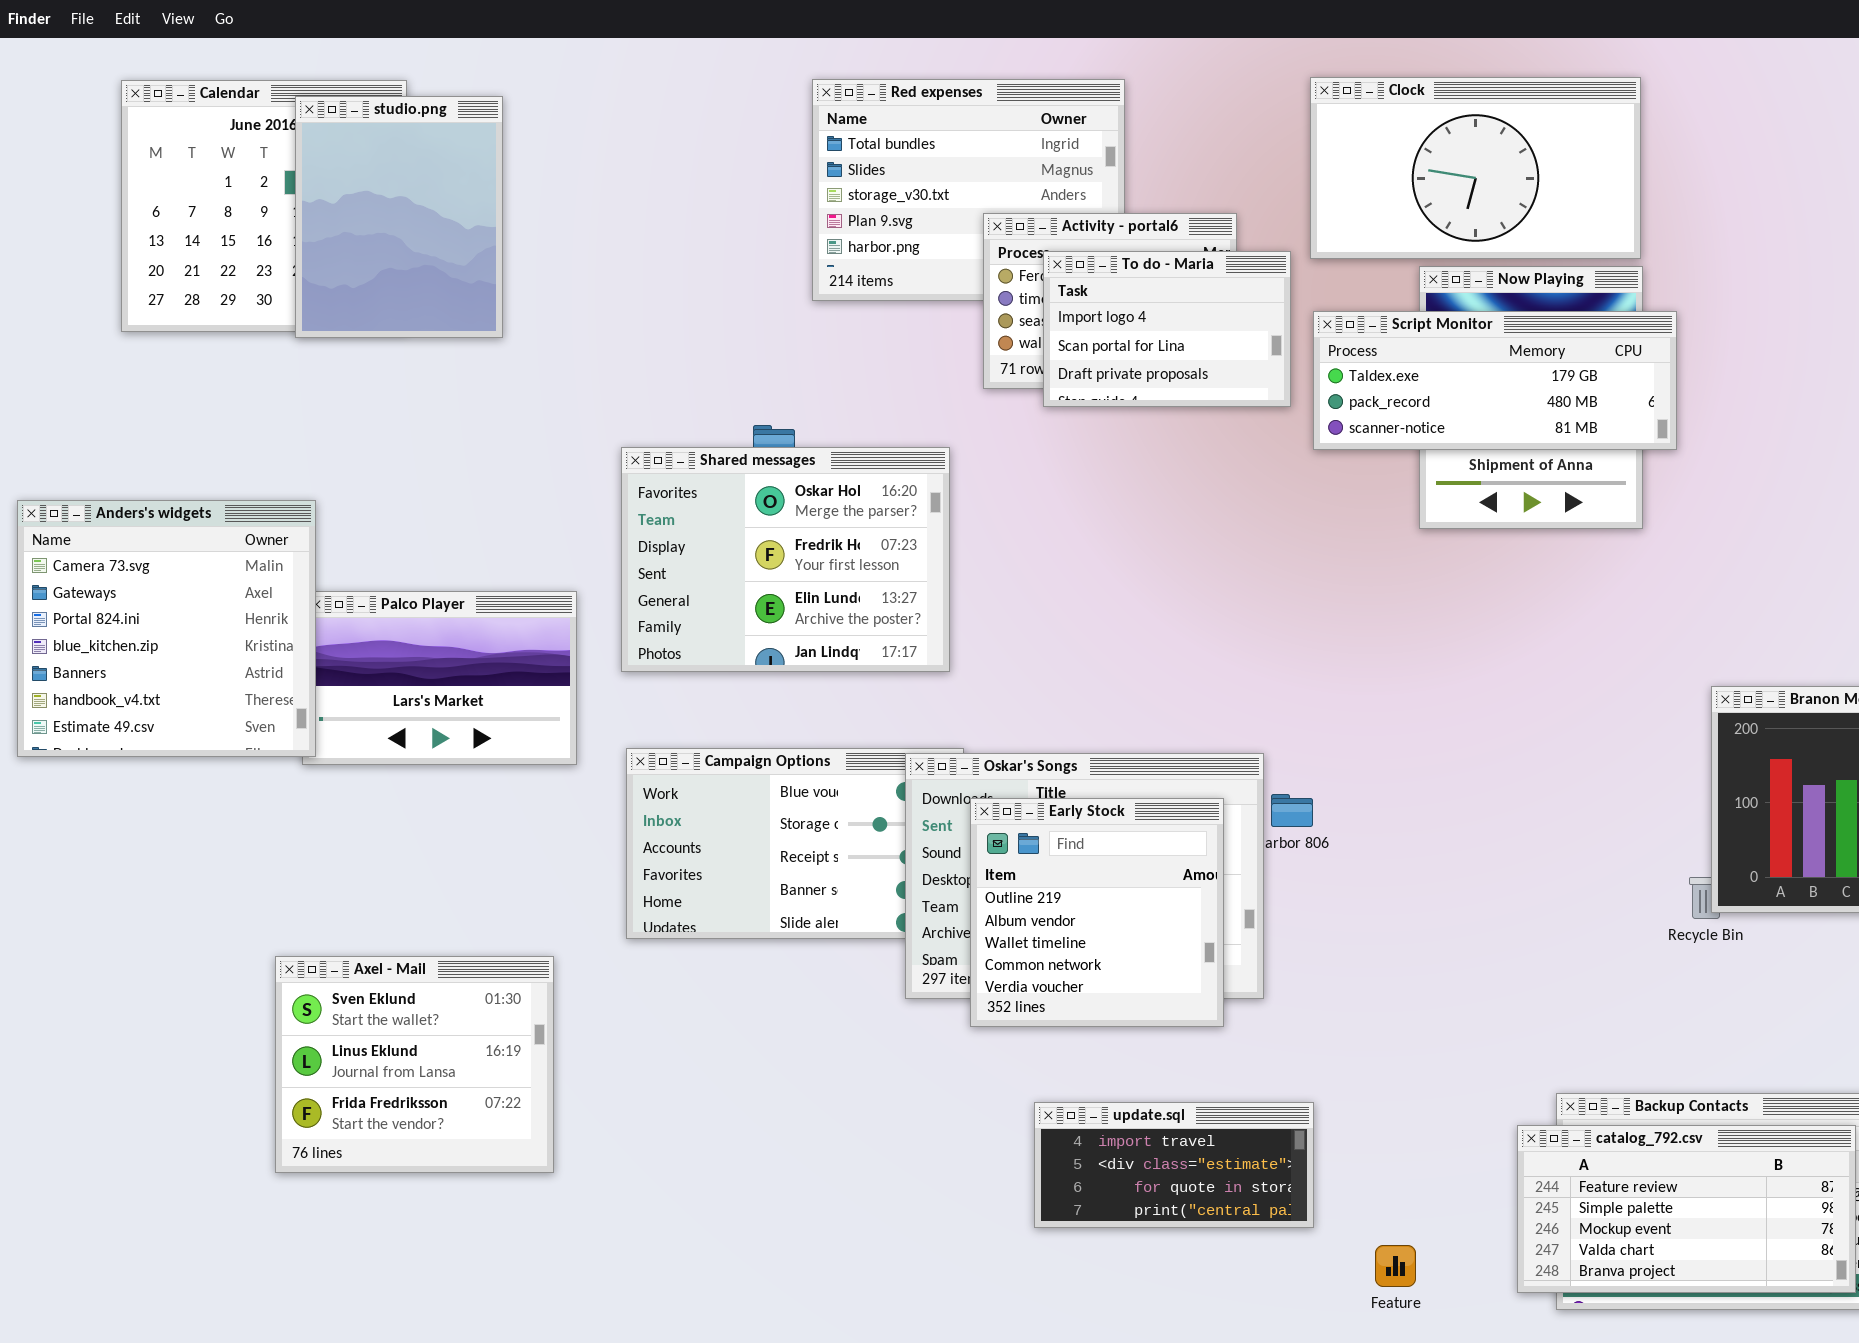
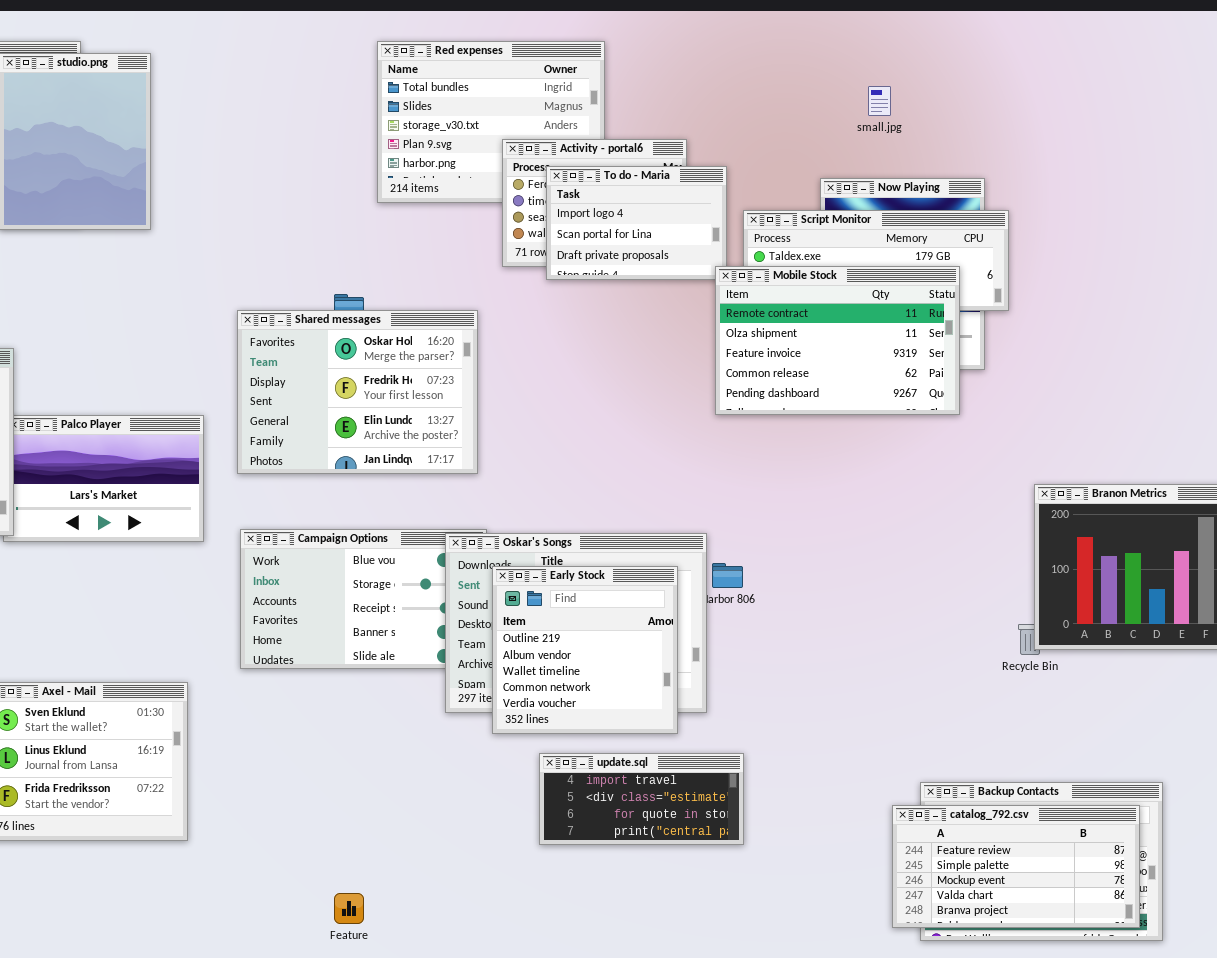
Clock: [1310,77,1641,259] -> none, closed
Mobile Stock: none -> [715,266,960,415], opened
update.sql: [1034,1102,1314,1228] -> [539,753,744,845], moved
Feature: [1375,1245,1416,1287] -> [334,893,364,924], moved

